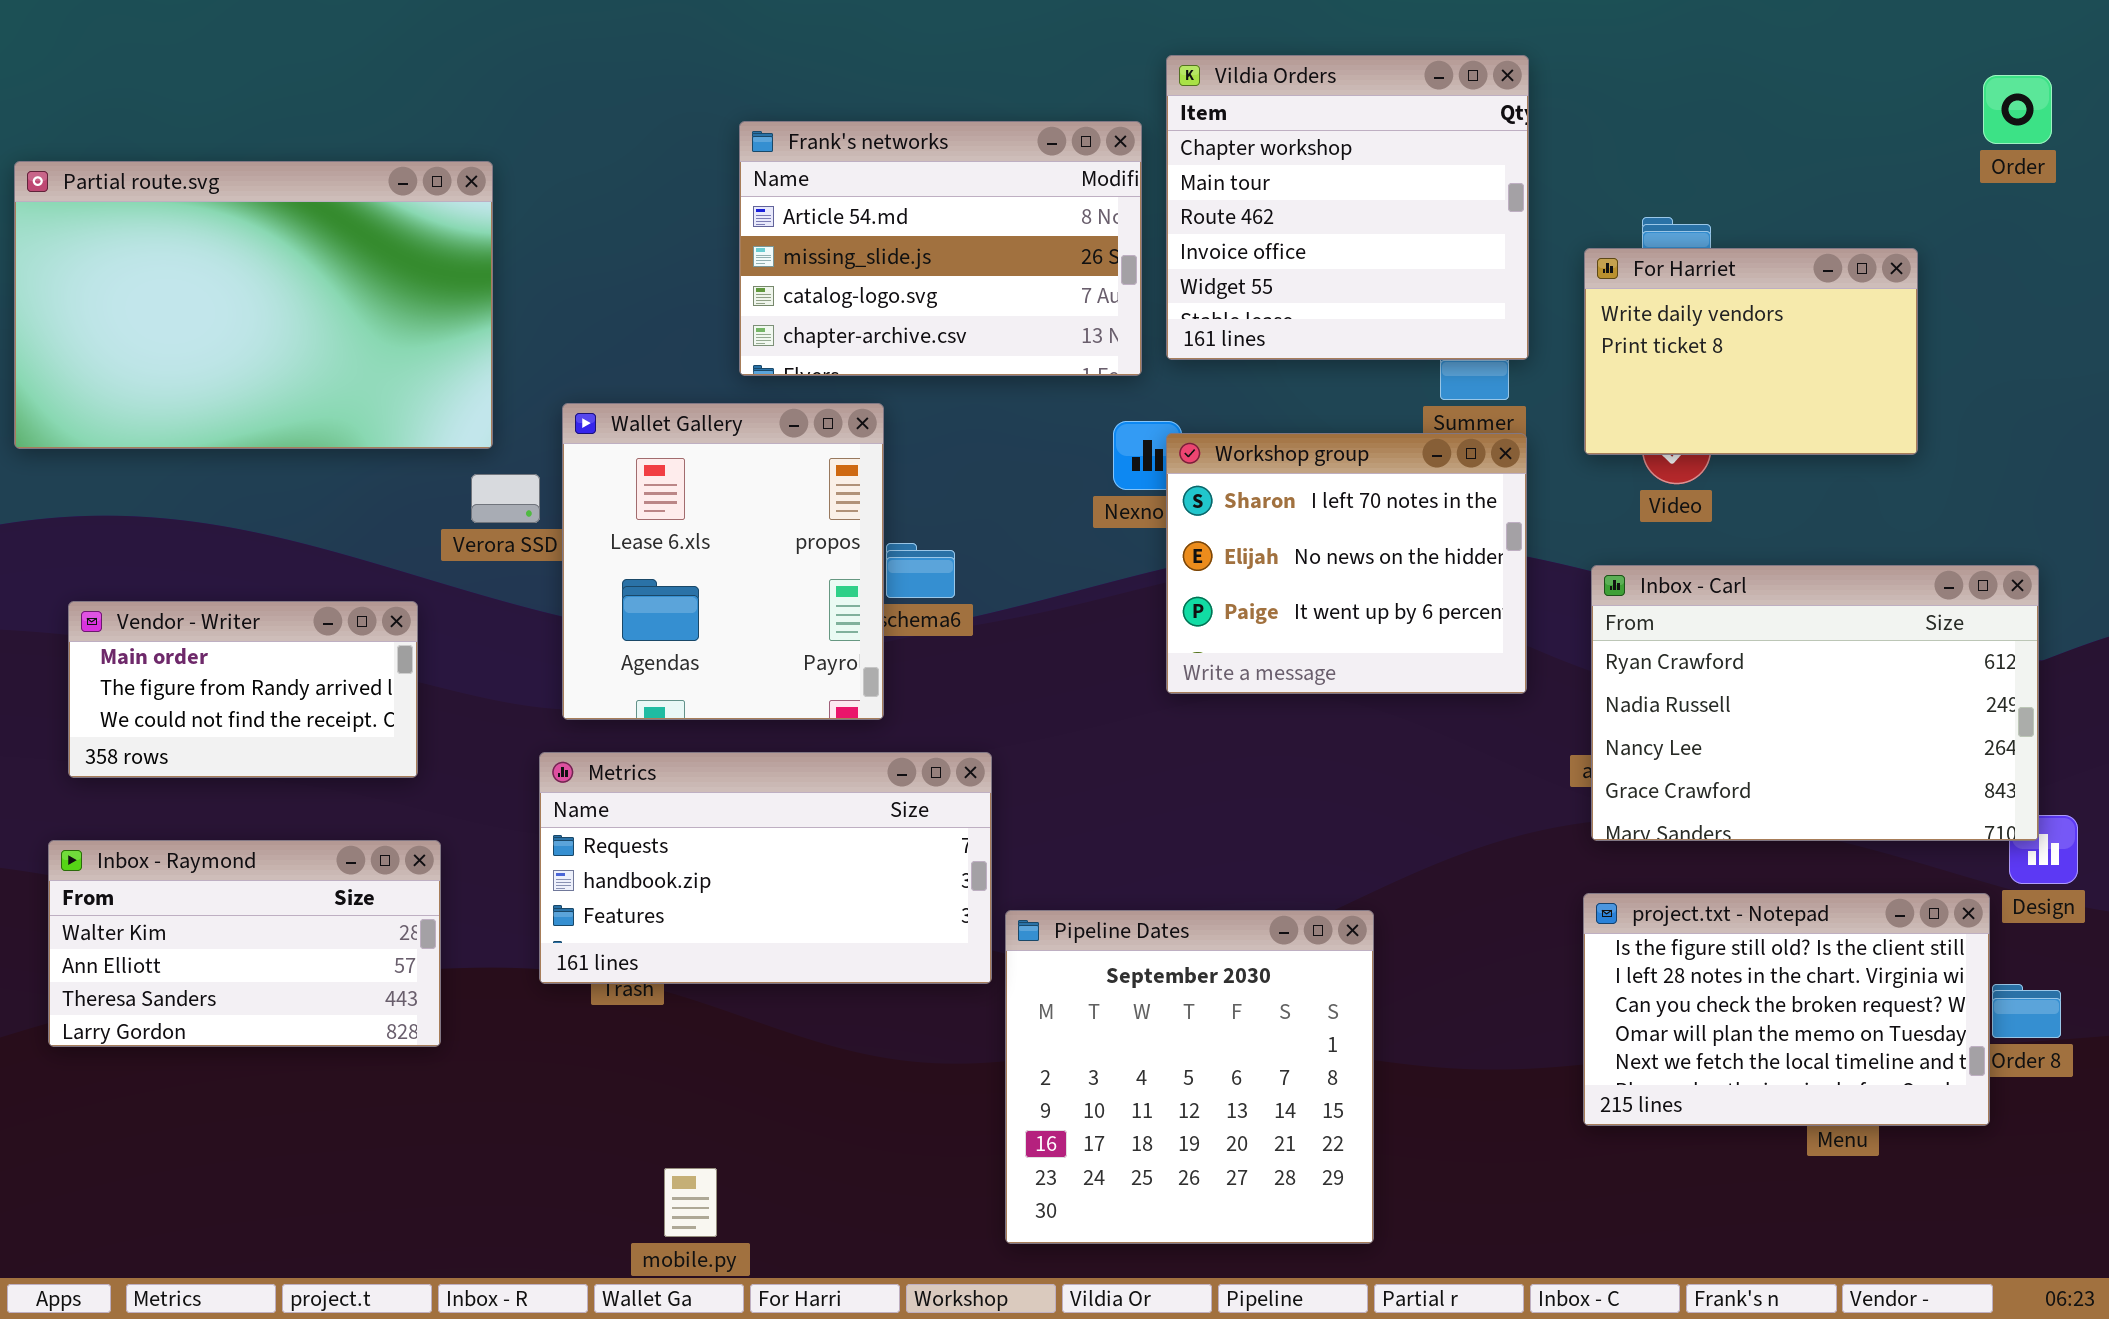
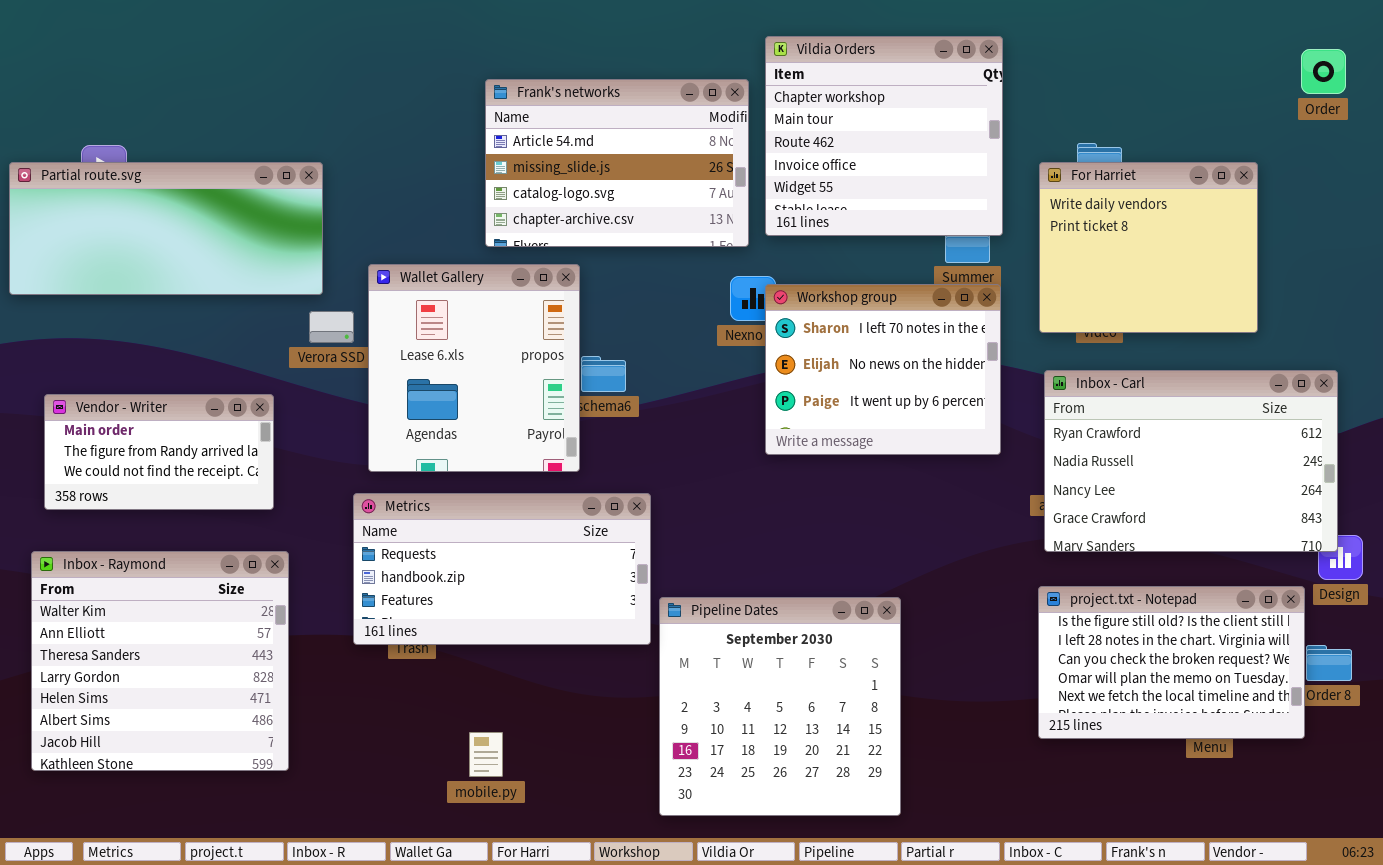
Partial route.svg: [14,161,493,449] -> [9,162,323,295], resized
For Harriet: [1584,248,1918,455] -> [1039,162,1258,333], resized
Inbox - Raymond: [48,840,441,1047] -> [31,551,289,771], resized
mobile.py: [664,1168,717,1237] -> [469,732,503,777], moved

